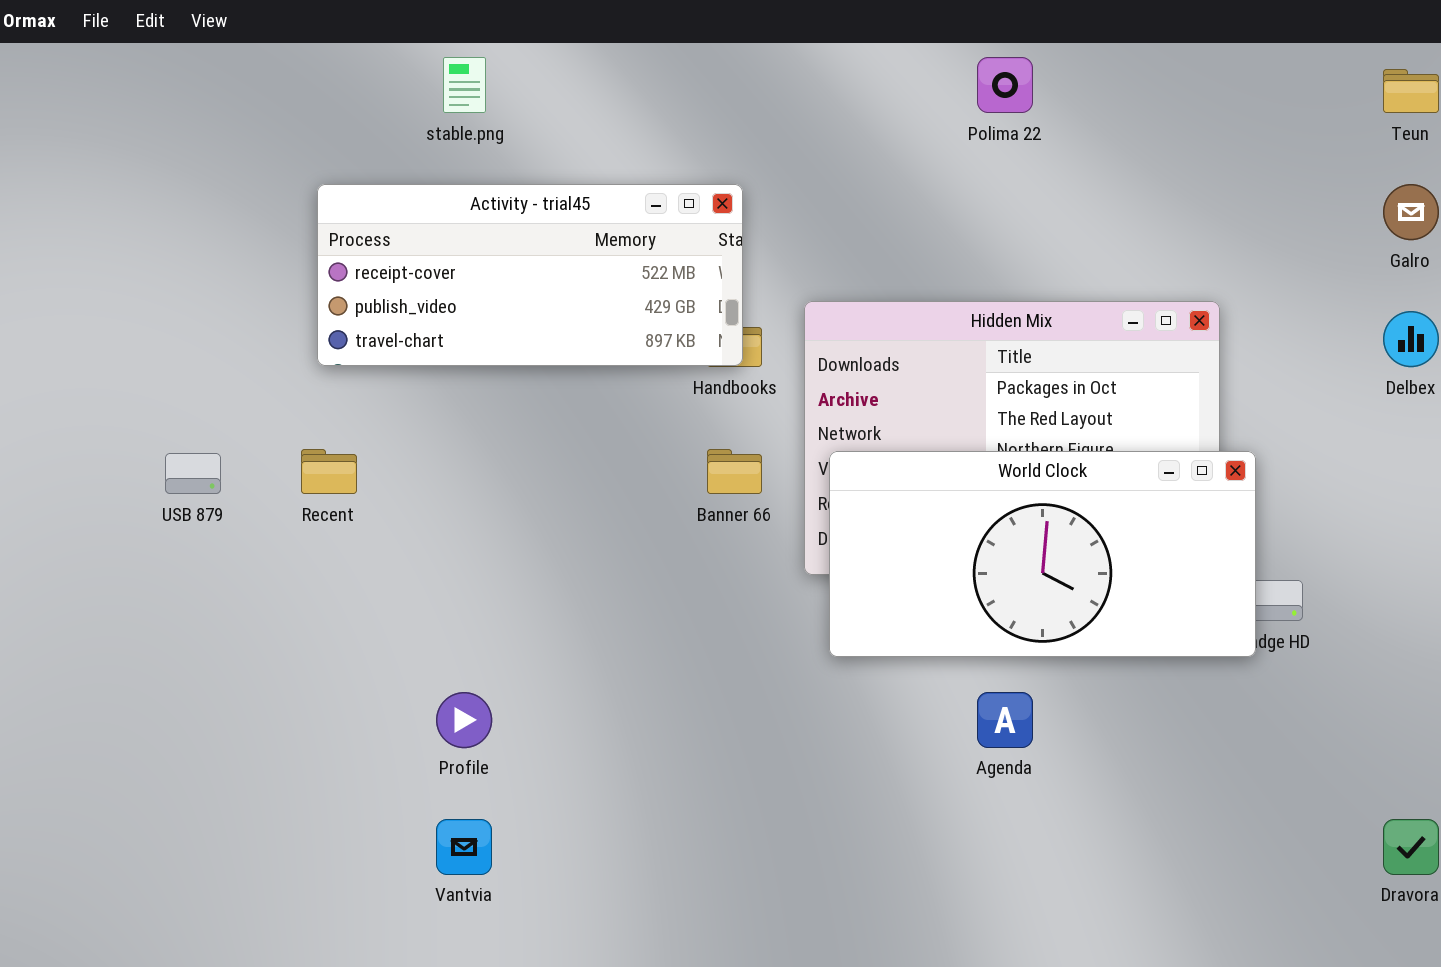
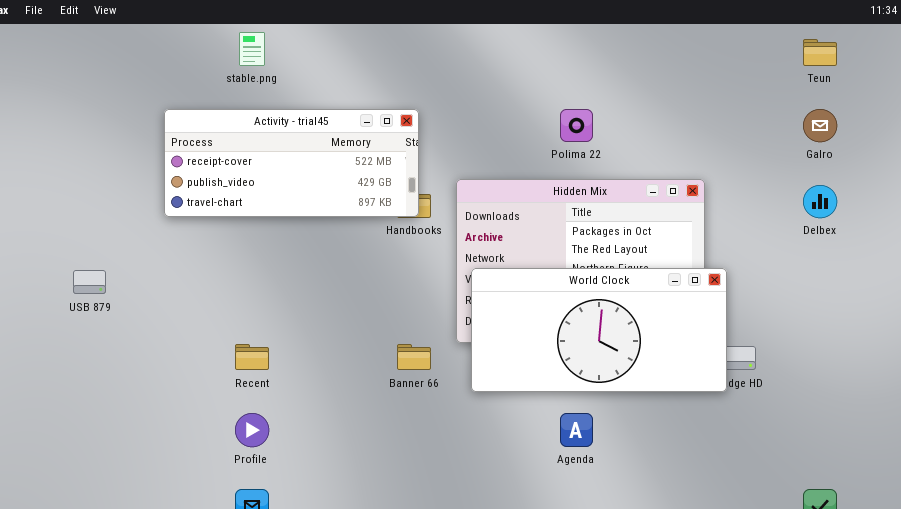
Polima 22: [977,57,1033,113] -> [560,109,593,142], moved
Recent: [301,449,357,494] -> [235,344,269,370], moved
Banner 66: [707,449,762,494] -> [397,344,431,370], moved

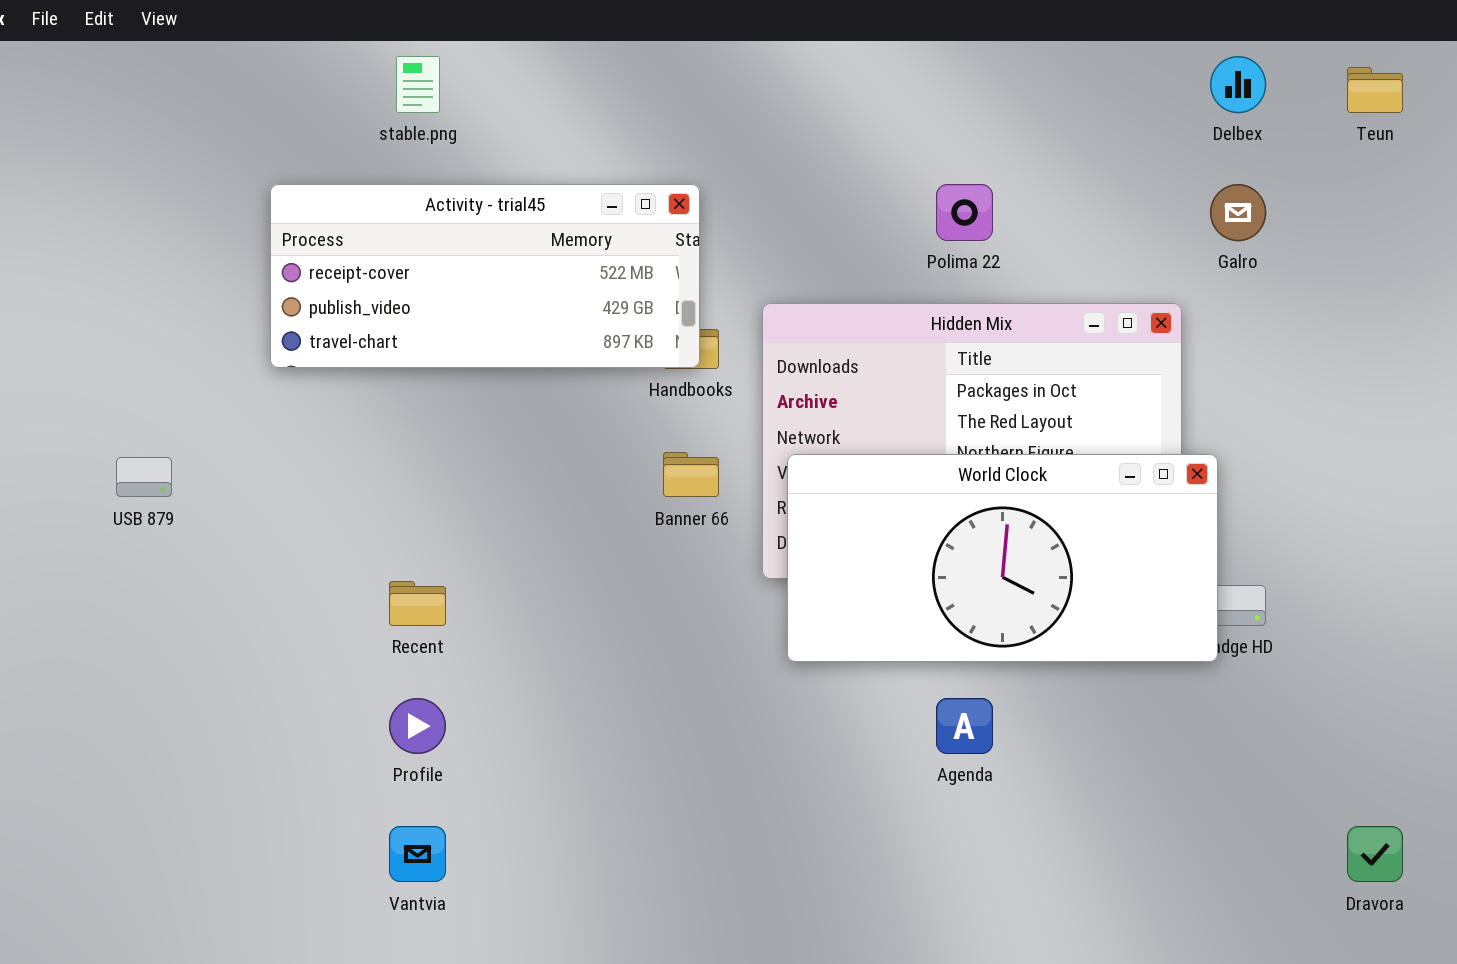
Galro: [803,109,837,142] -> [1210,184,1266,241], moved
Delbex: [803,185,837,218] -> [1210,56,1266,113], moved
Banner 66: [397,344,431,370] -> [663,452,719,497], moved

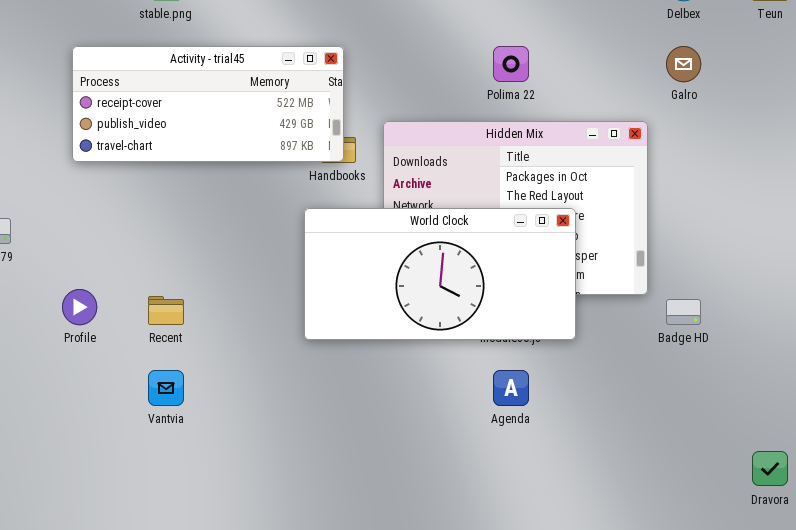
World Clock: [787,454,1218,662] -> [304,208,576,340], moved
Profile: [389,698,446,754] -> [62,289,97,325], moved
Vantvia: [389,826,446,882] -> [148,370,184,406], moved

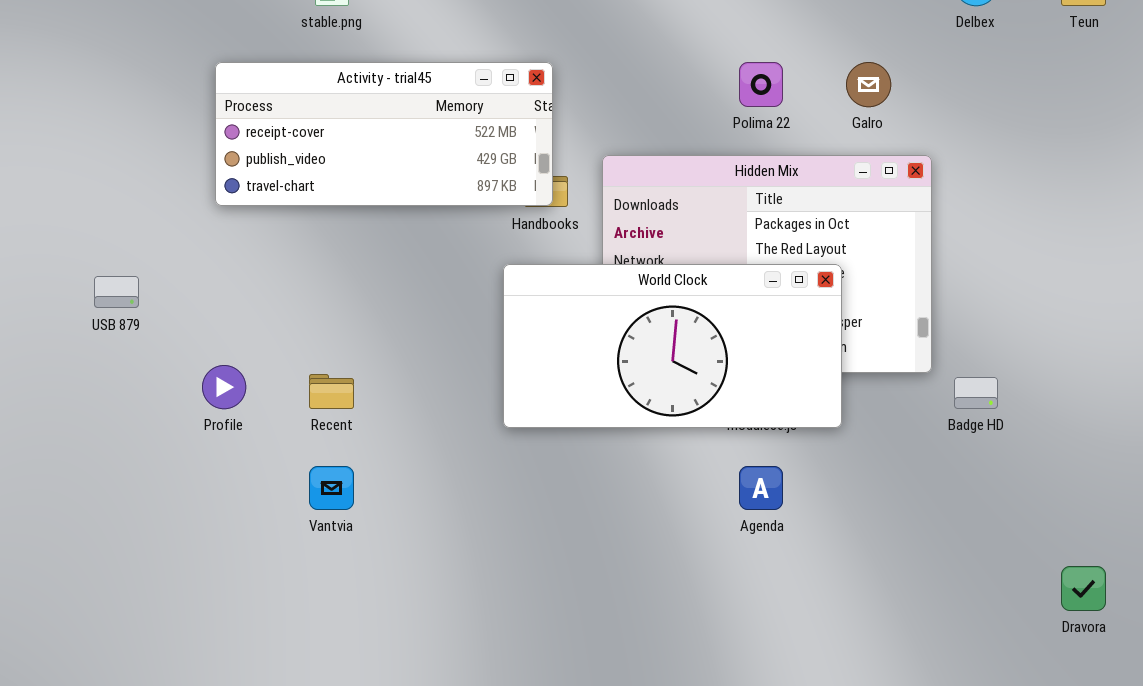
Galro: [666,46,701,82] -> [846,62,891,107], moved

